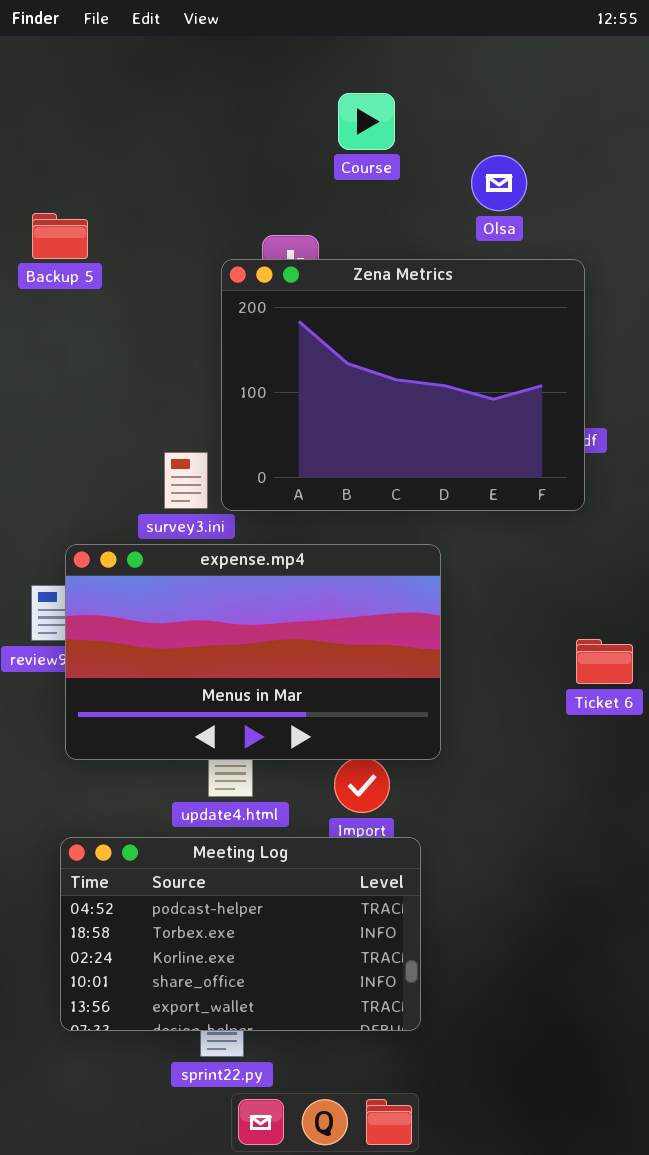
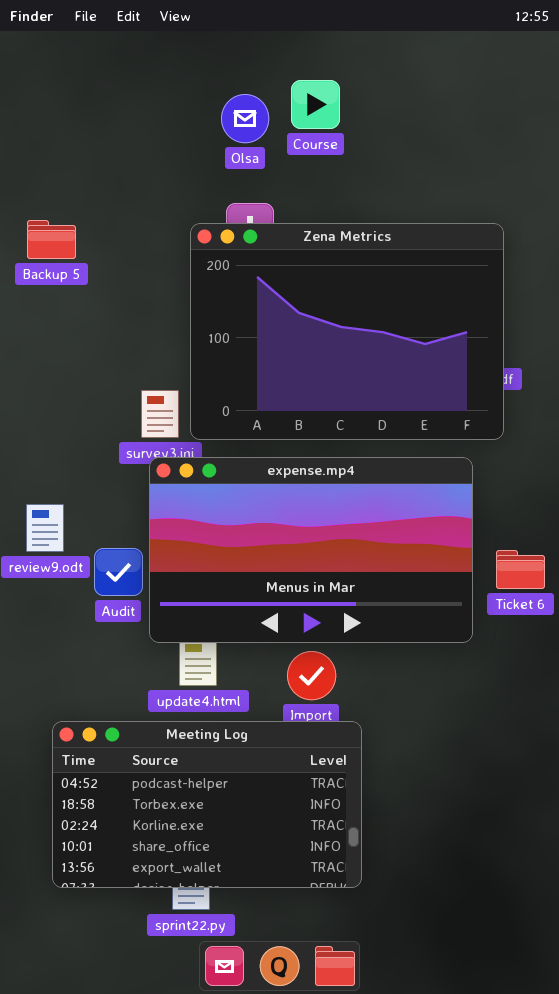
Olsa: [471,155,527,211] -> [221,94,269,143], moved
Backup 5: [32,213,88,259] -> [27,220,76,259], moved
expense.mp4: [65,544,441,760] -> [149,457,473,643], moved

